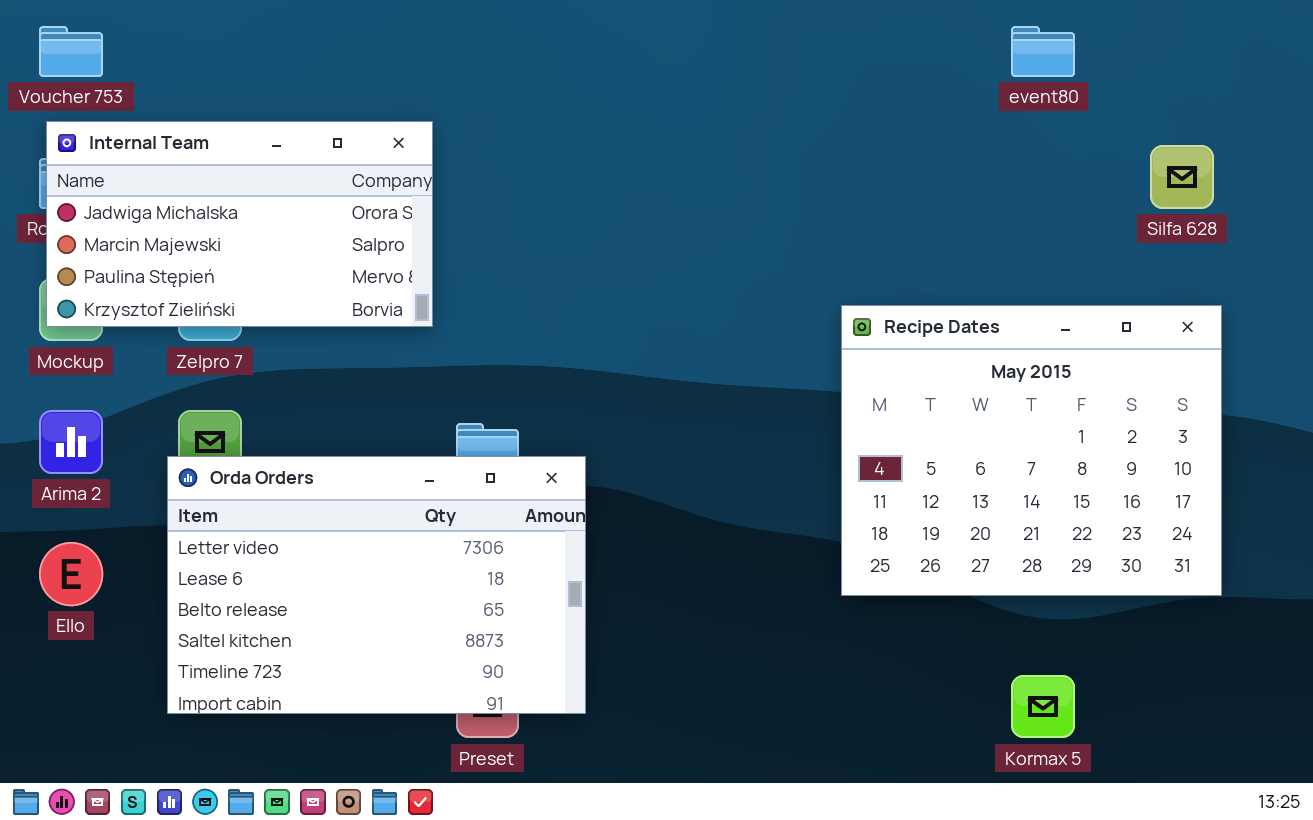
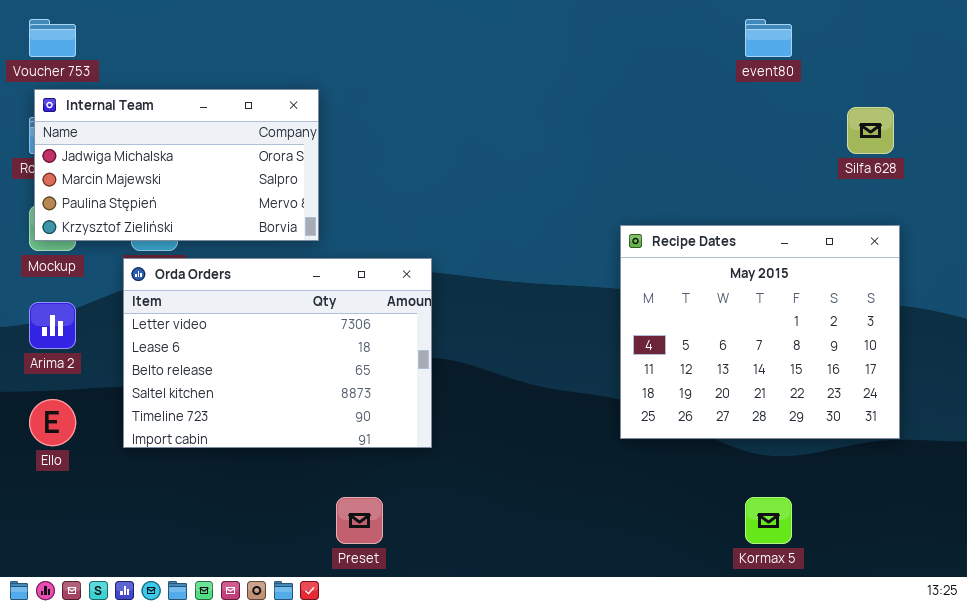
Orda Orders: [167,456,586,714] -> [123,258,432,448], moved

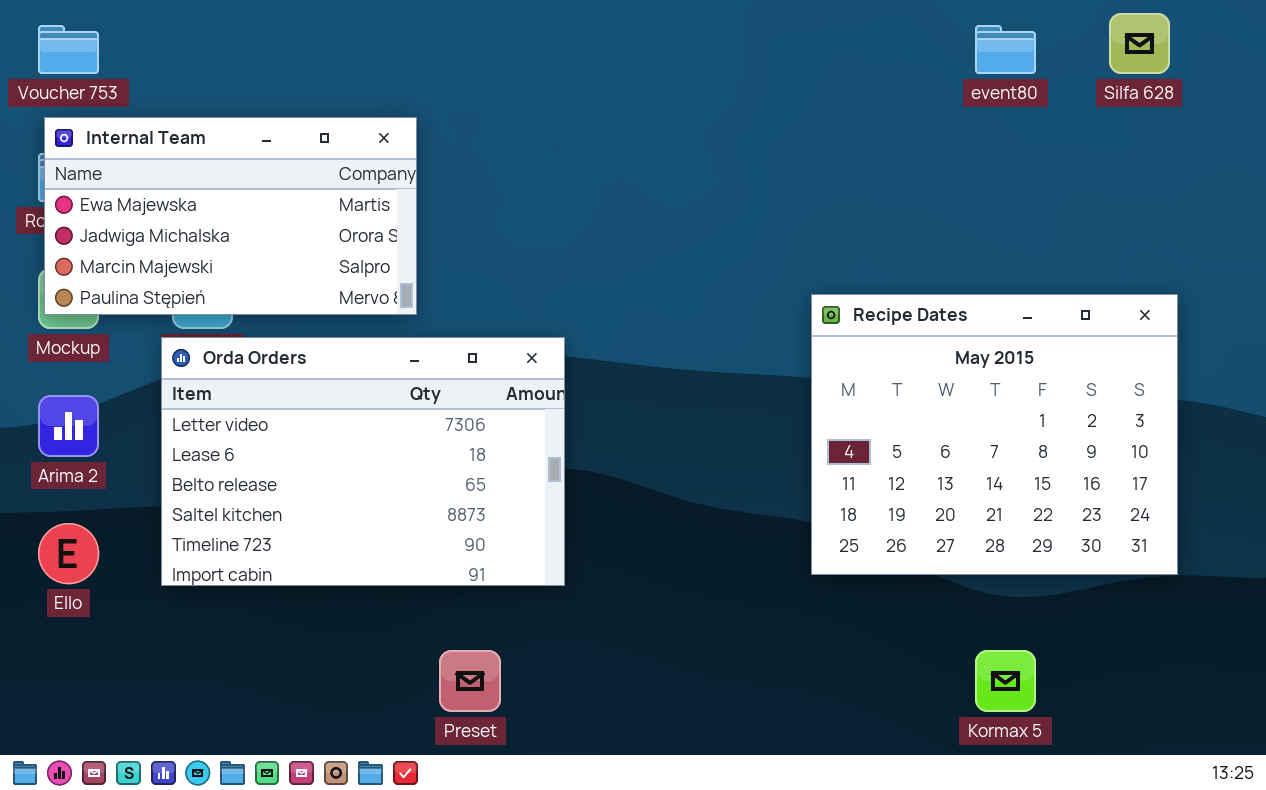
Internal Team: [34,89,319,241] -> [44,117,417,315], scrolled up 1 row
Silfa 628: [847,107,894,154] -> [1109,13,1170,74], moved

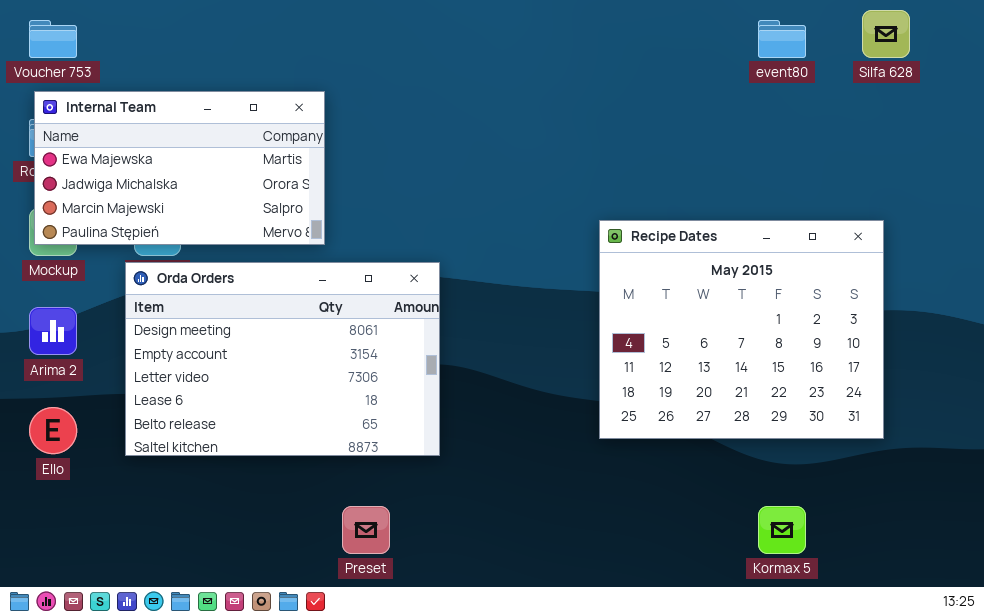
Recipe Dates: [811,294,1178,575] -> [599,220,884,439], moved
Orda Orders: [161,337,565,586] -> [125,262,440,456], scrolled up 2 rows

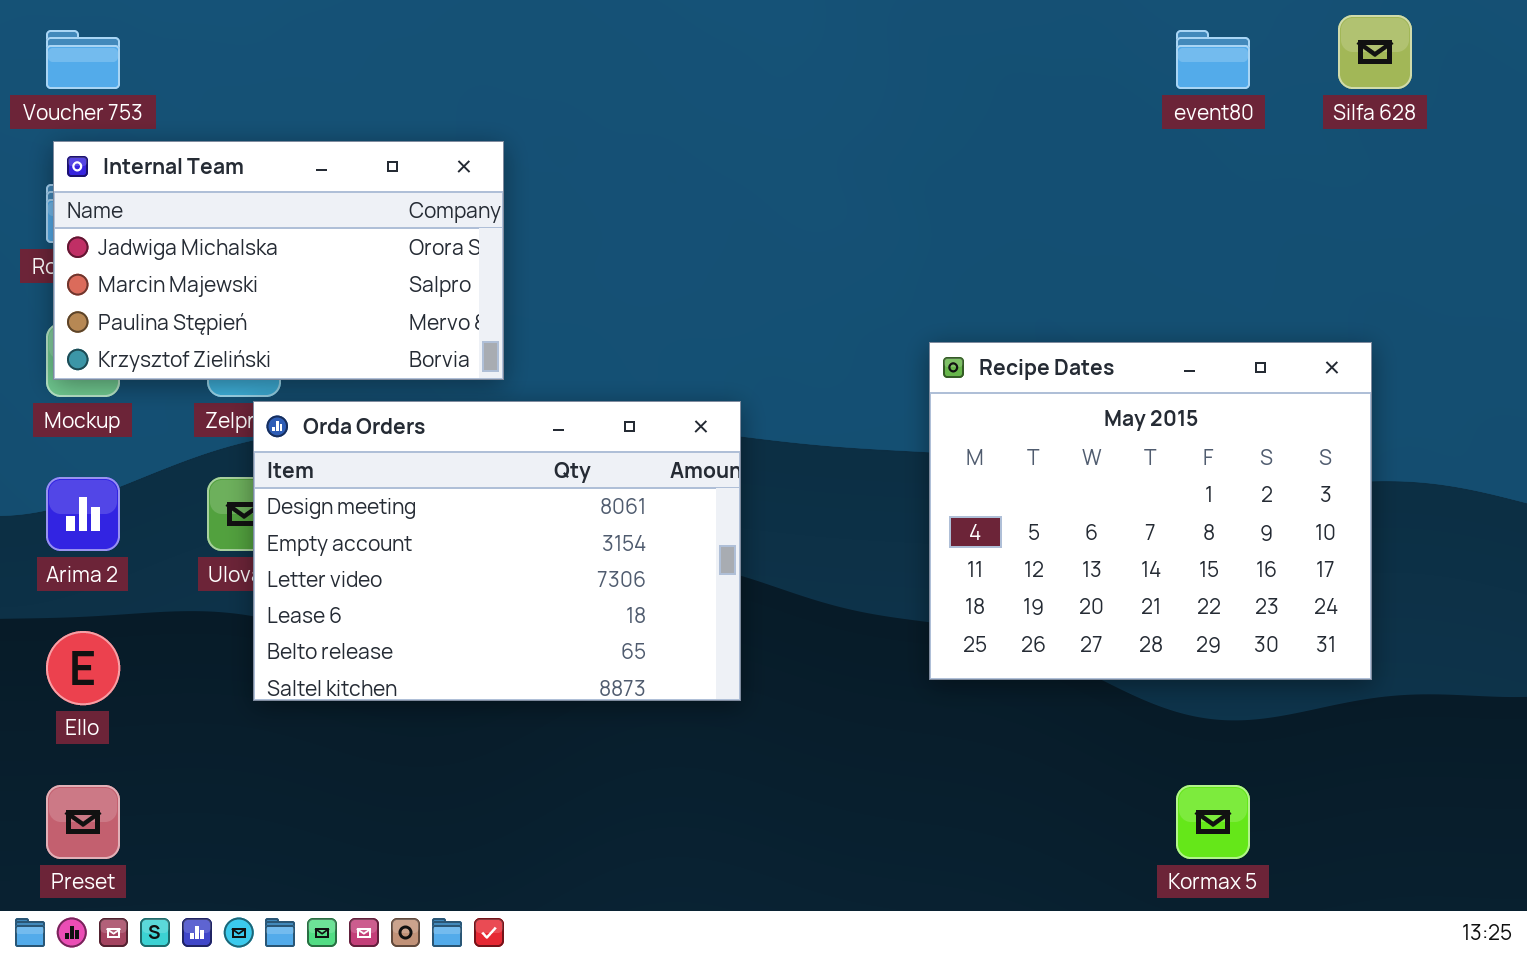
Internal Team: [34,91,325,245] -> [53,141,504,380], scrolled down 1 row
Orda Orders: [125,262,440,456] -> [253,401,741,701], moved
Preset: [342,506,390,554] -> [46,785,120,859], moved

